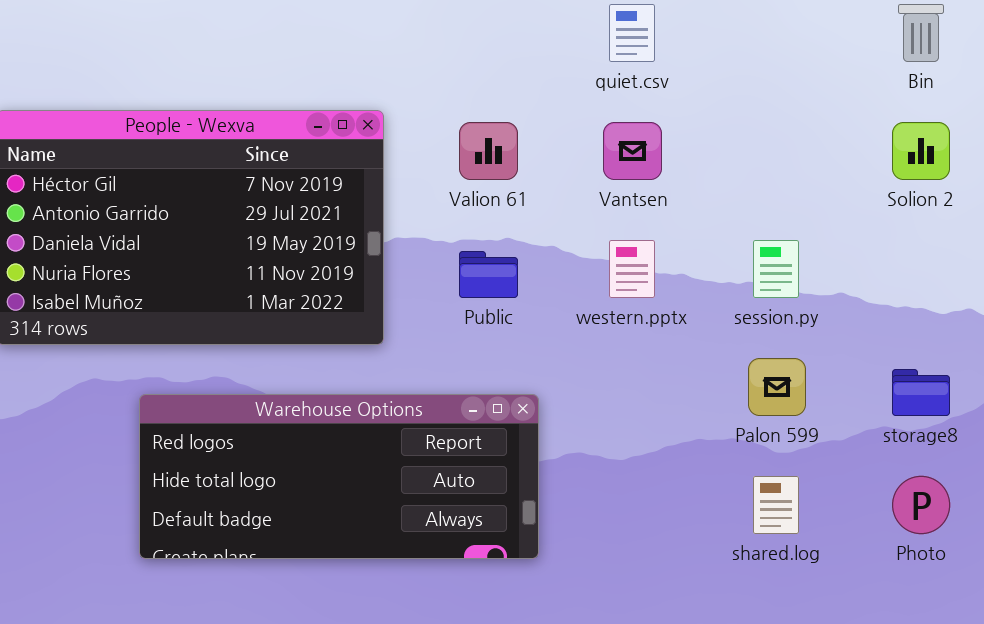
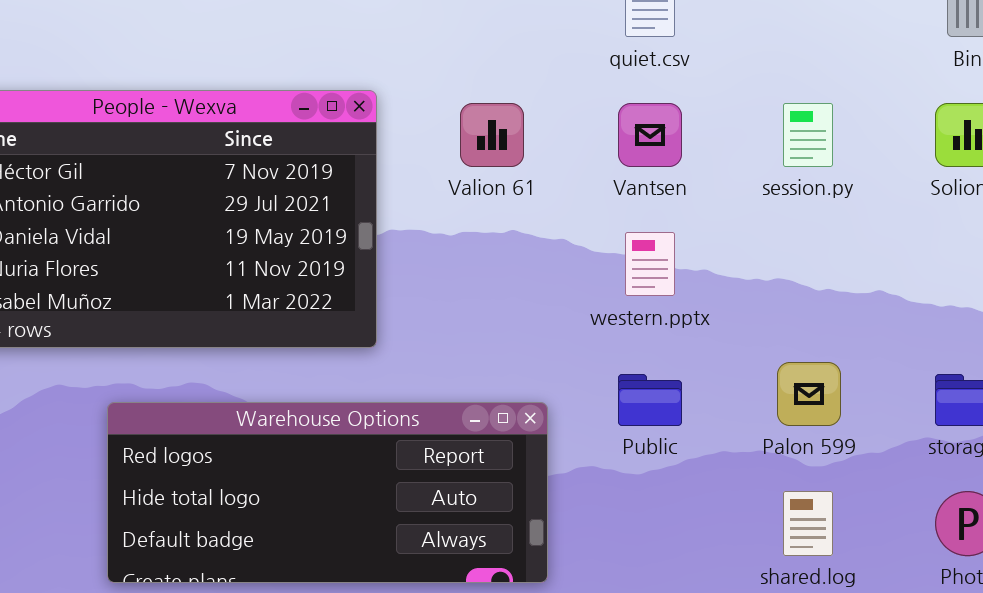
session.py: [753,240,799,298] -> [783,103,833,167], moved
Public: [459,251,518,298] -> [618,374,682,426], moved

